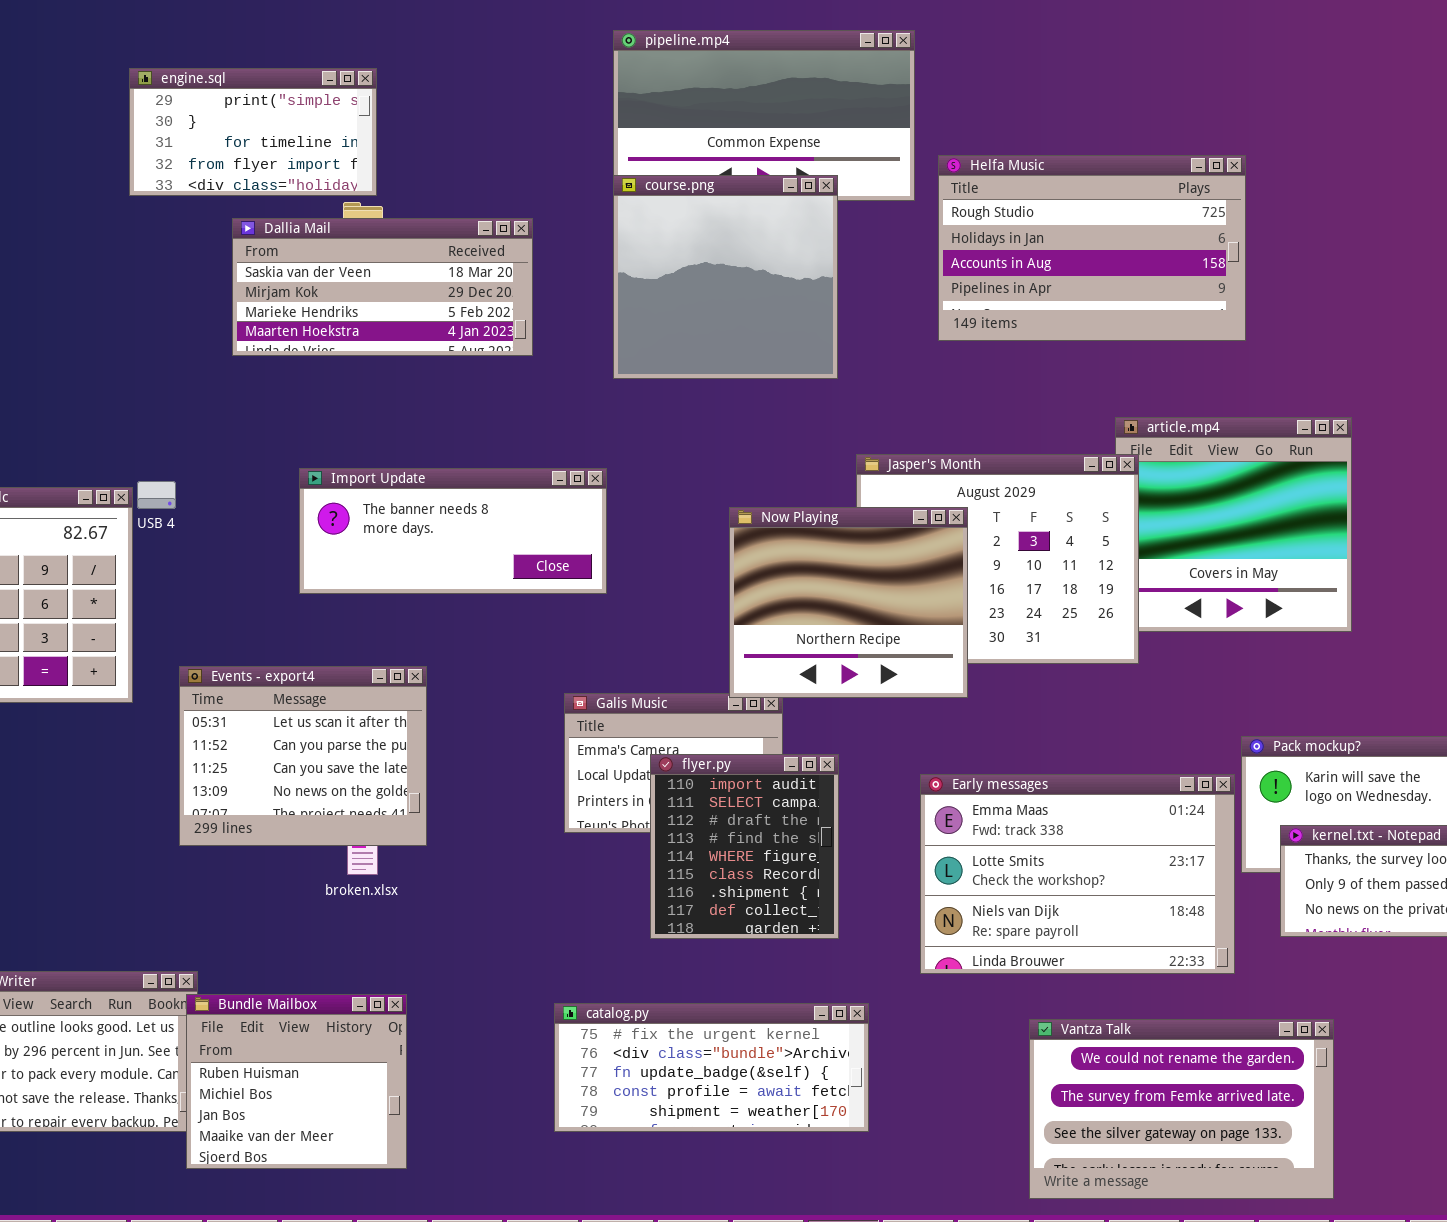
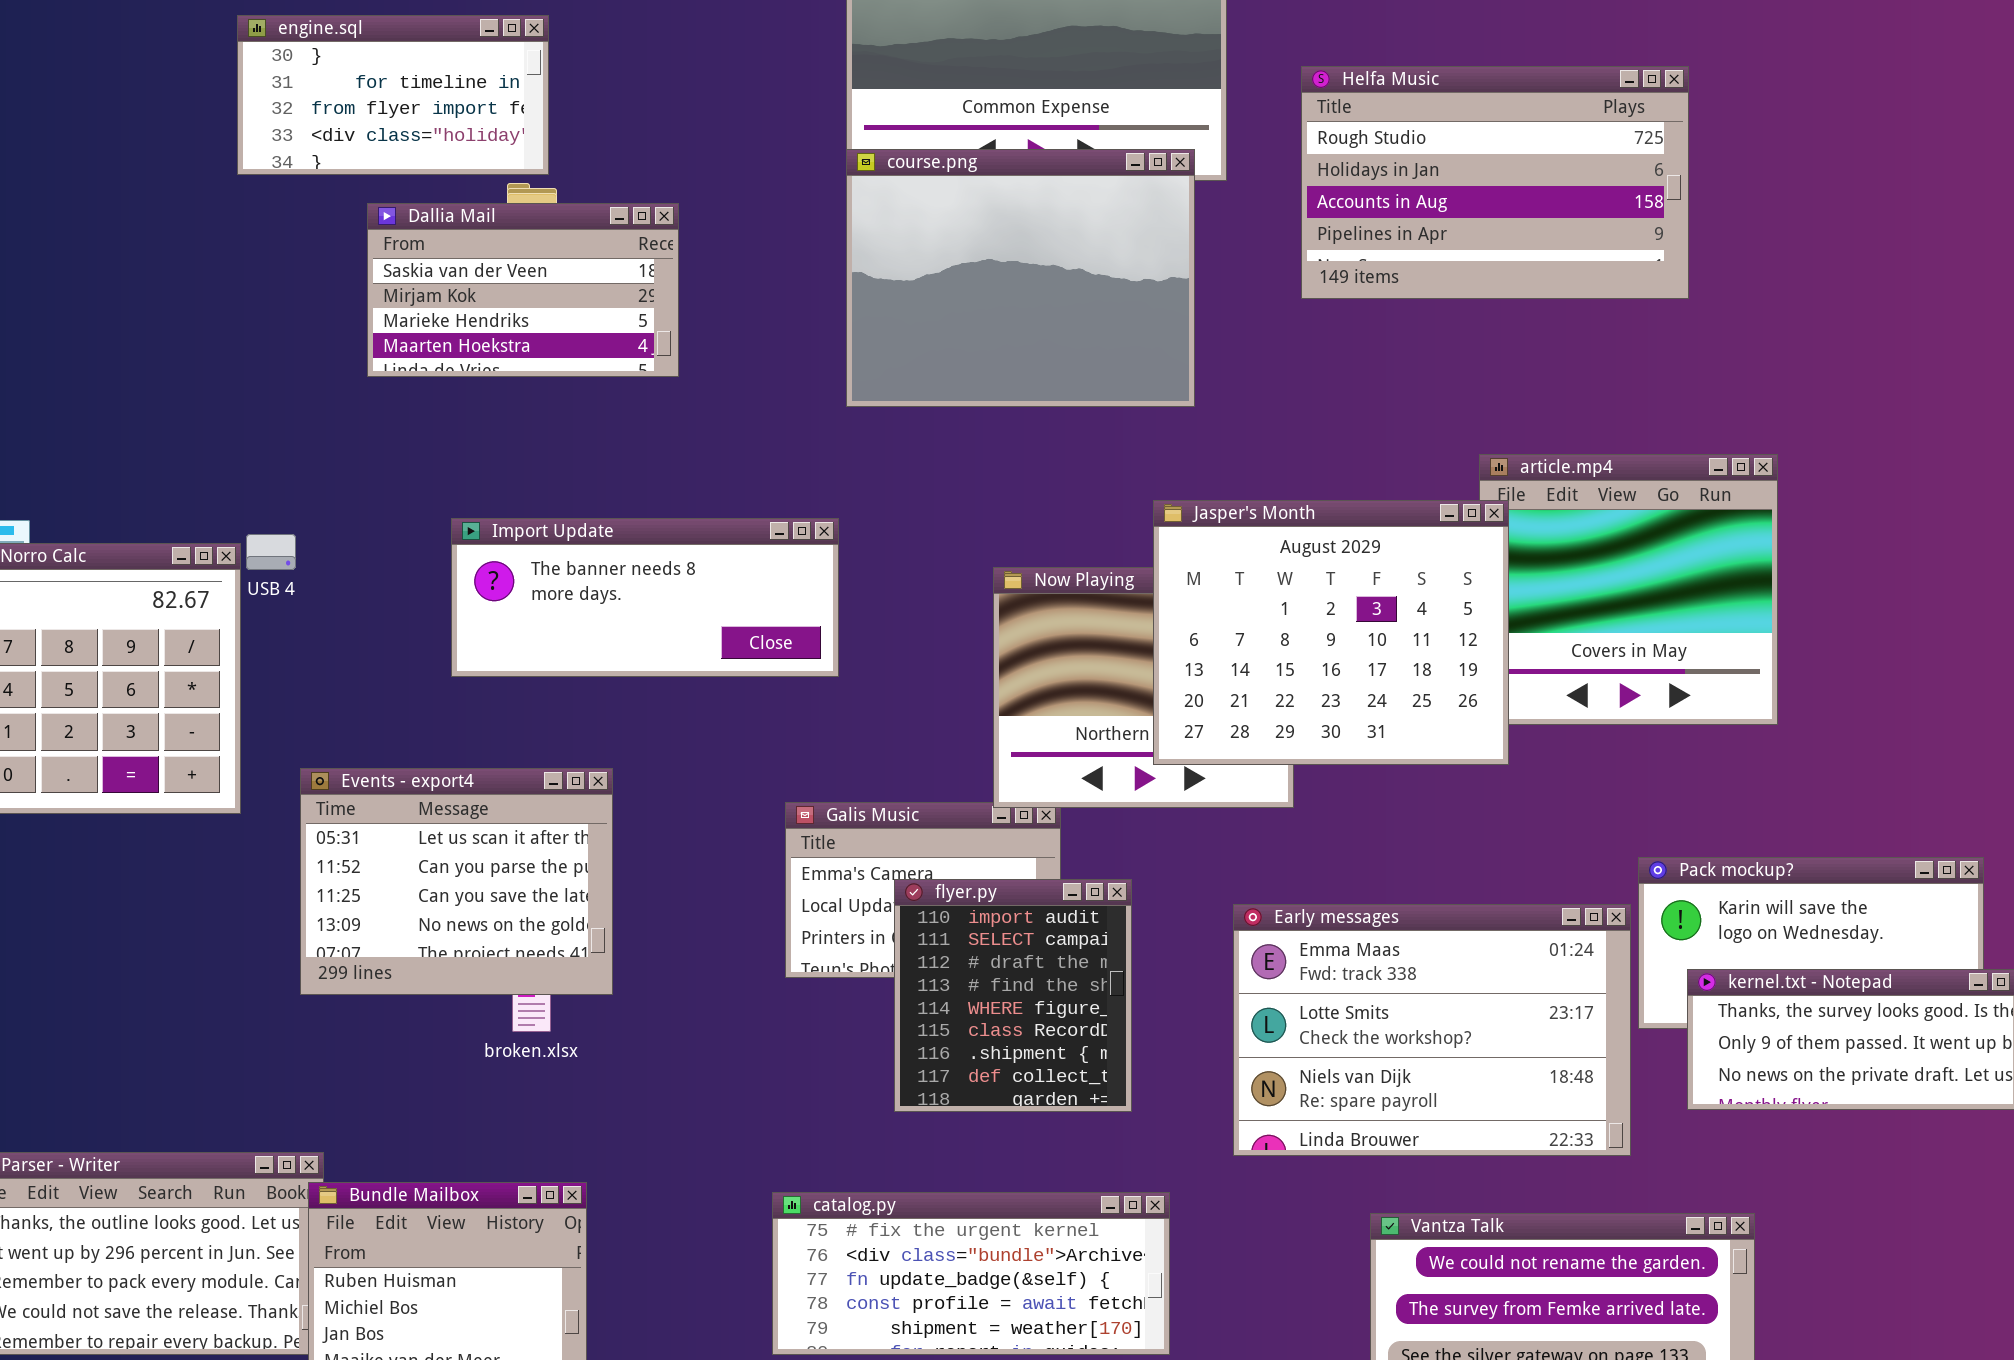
engine.sql: [129,68,377,196] -> [237,15,549,175], scrolled down 1 row
Helfa Music: [938,155,1246,341] -> [1301,66,1689,299], moved
course.png: [613,175,838,379] -> [846,149,1195,407], resized
Dallia Mail: [232,218,533,356] -> [367,203,679,377], resized
Jasper's Month: [856,454,1139,664] -> [1153,500,1509,765], raised

